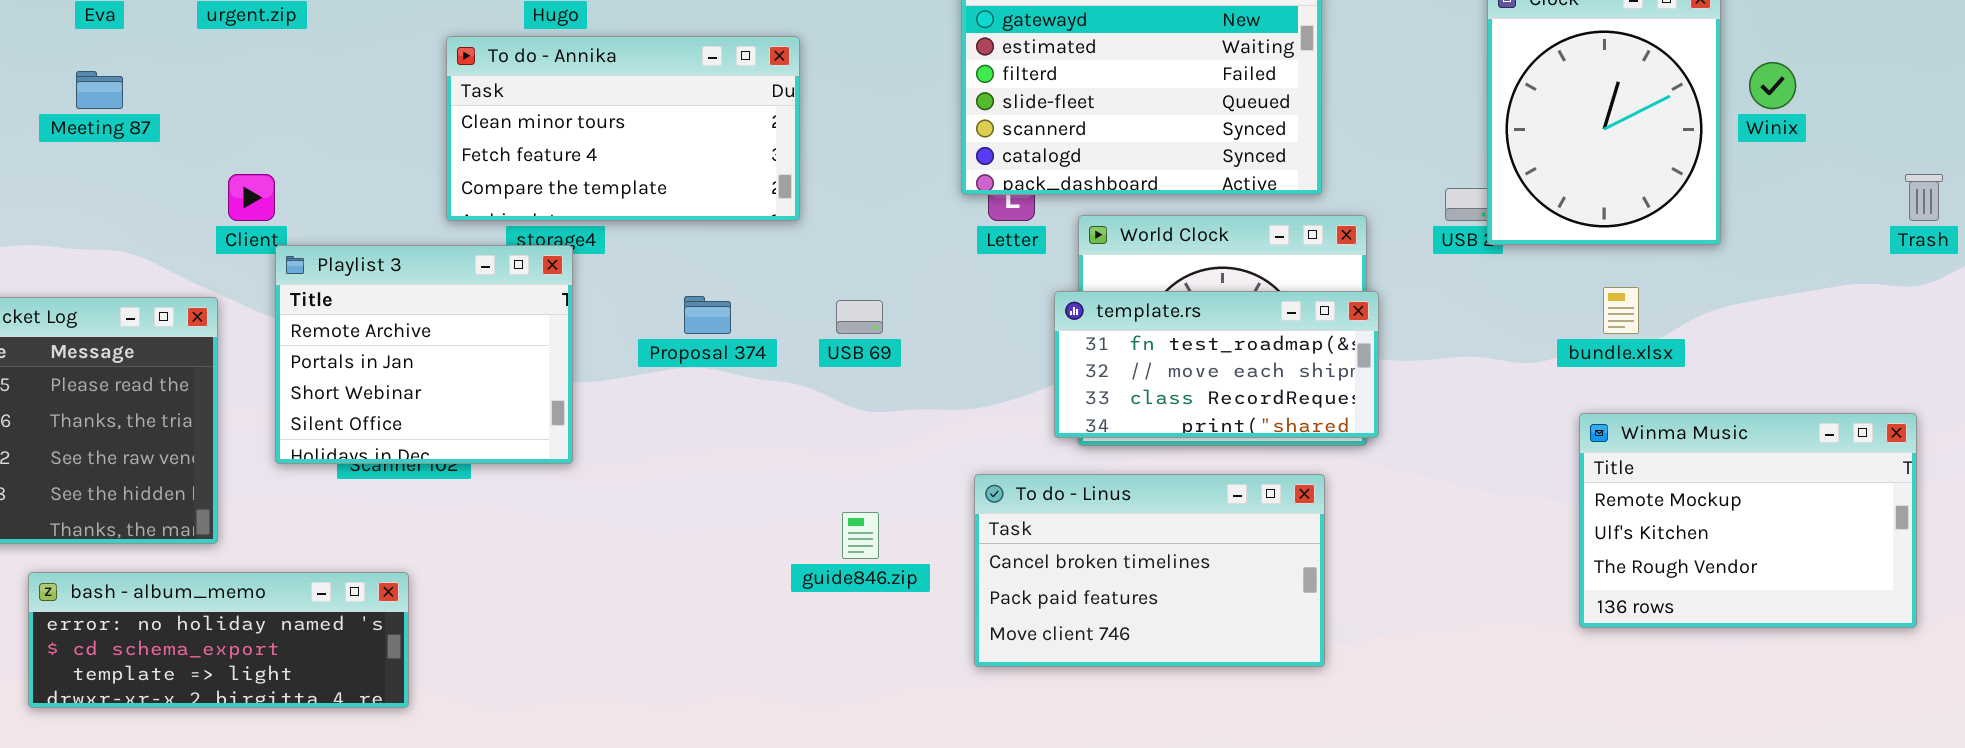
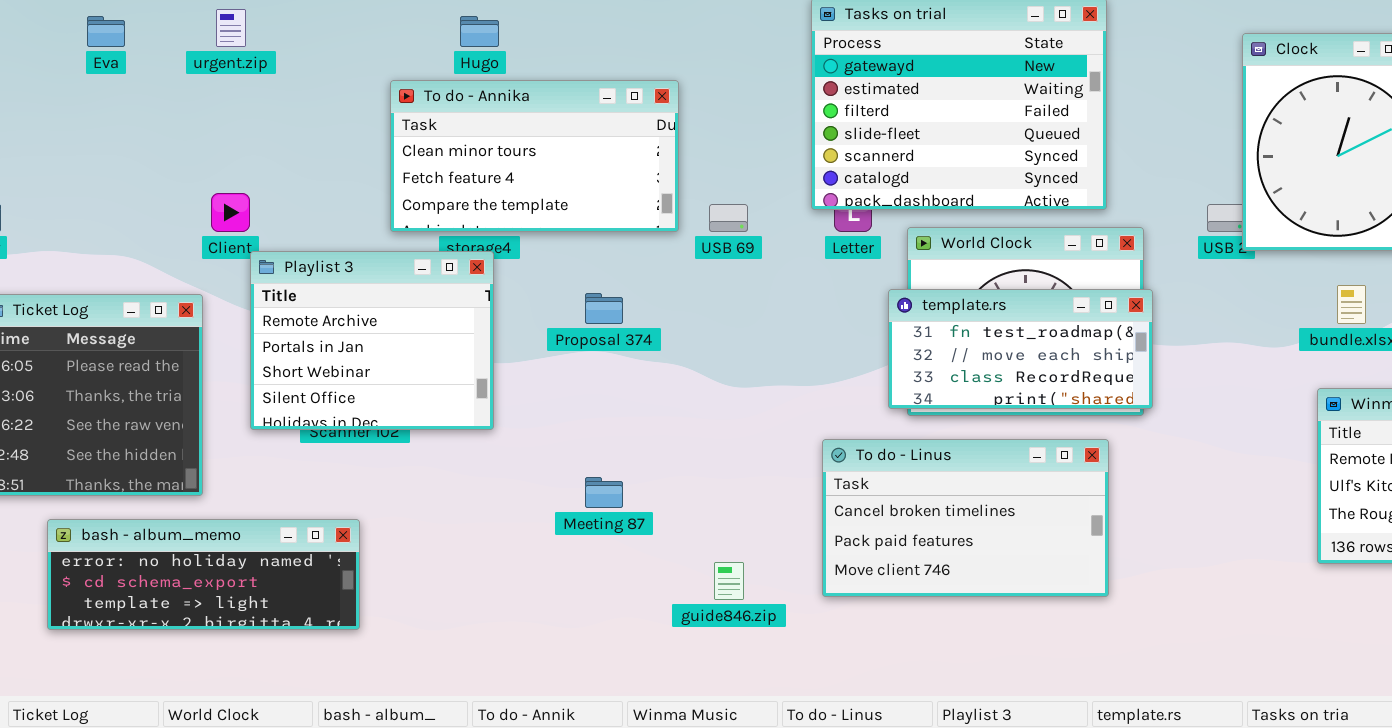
Meeting 87: [76,71,123,109] -> [585,477,623,508], moved
USB 69: [836,300,883,334] -> [709,204,748,232], moved
guide846.zip: [842,512,879,559] -> [714,562,744,600], moved

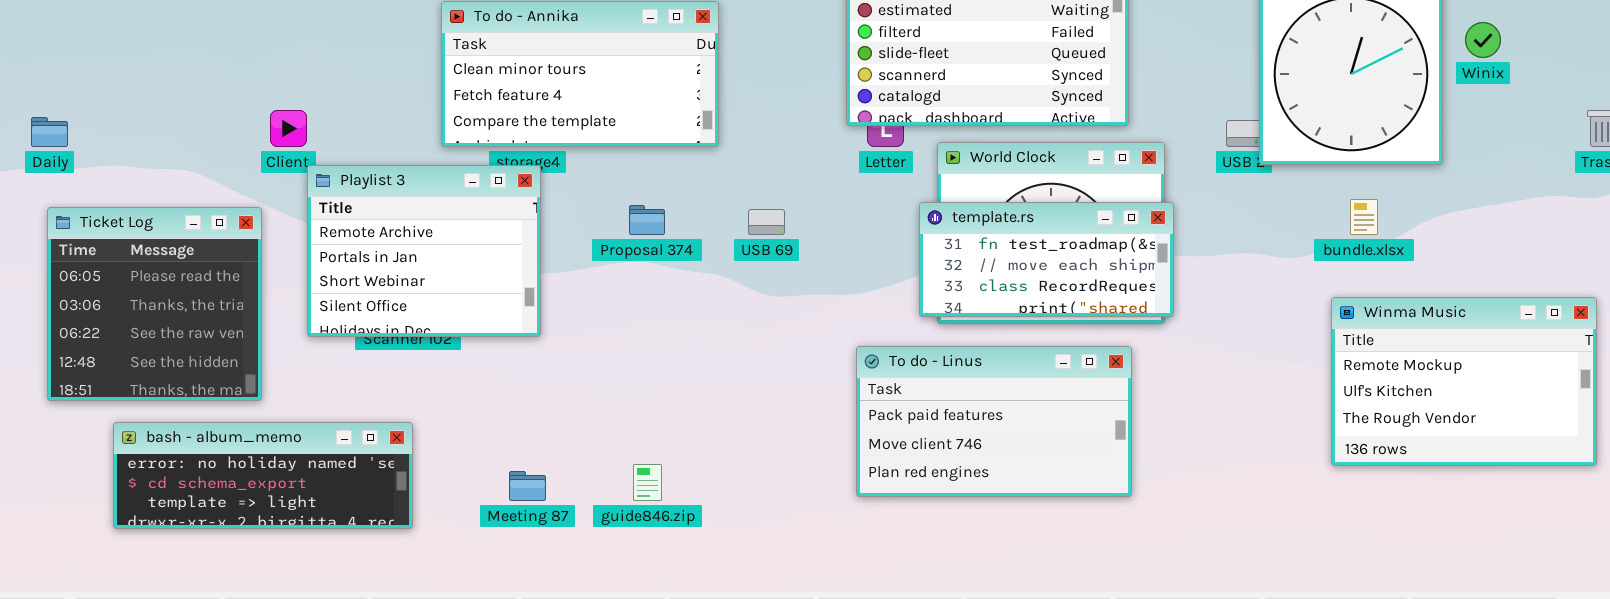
USB 69: [709,204,748,232] -> [748,209,785,235], moved
To do - Linus: [822,439,1109,597] -> [856,346,1132,497], scrolled down 1 row
Meeting 87: [585,477,623,508] -> [509,471,546,501], moved
guide846.zip: [714,562,744,600] -> [633,464,662,501], moved

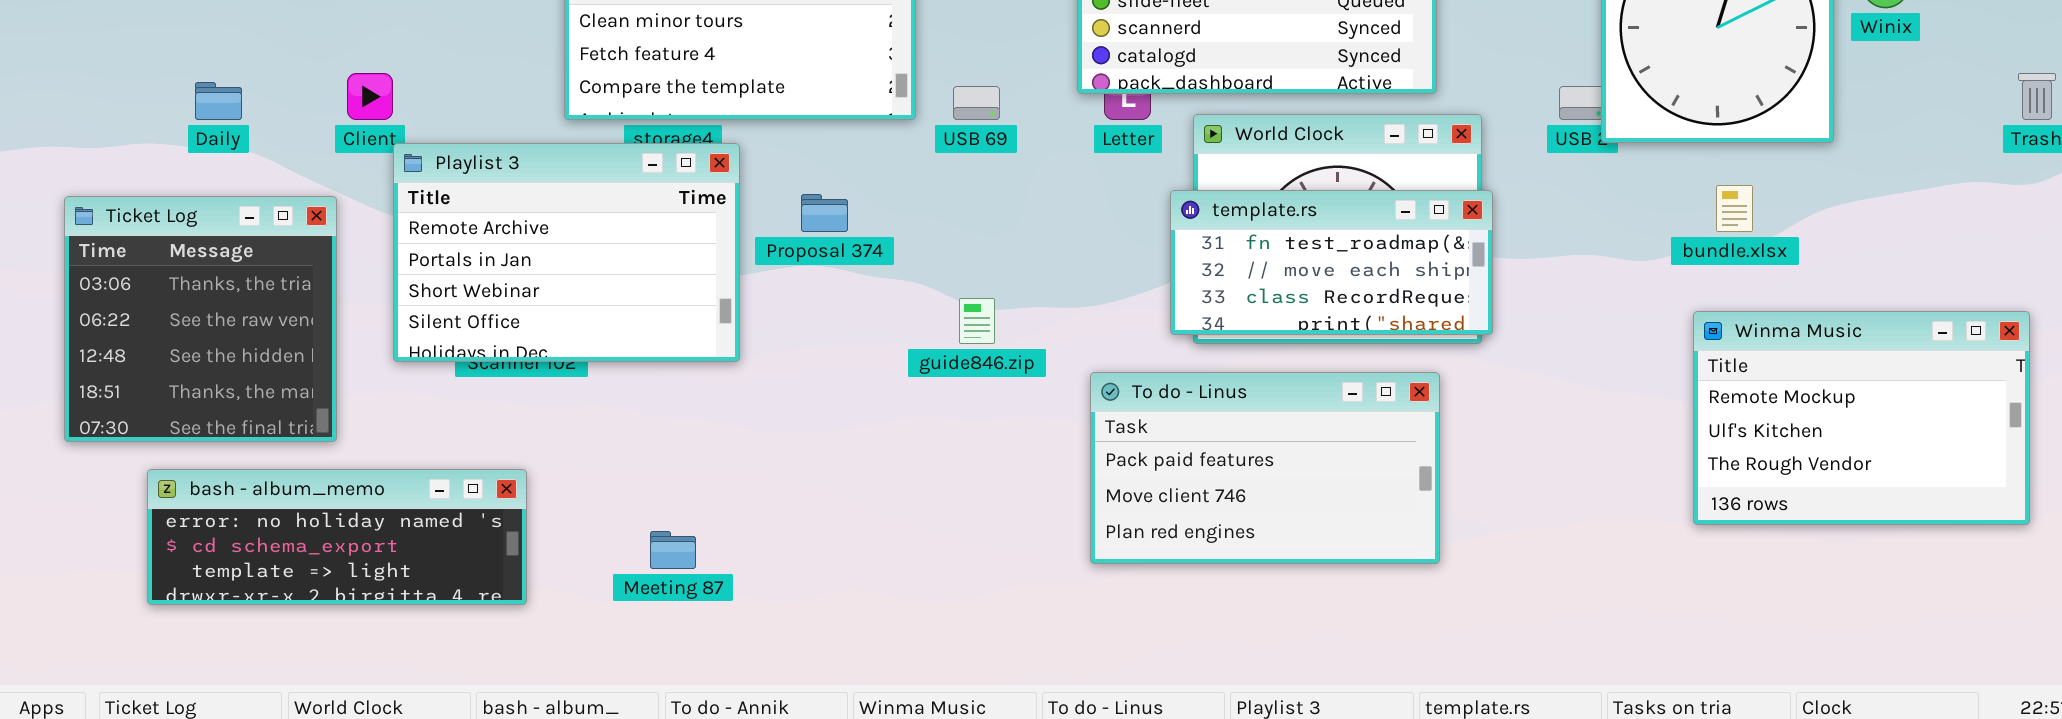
Daily: [31,117,68,147] -> [195,82,242,120], moved
Playlist 3: [307,165,541,337] -> [393,143,740,362], resized
Ticket Log: [47,207,262,401] -> [64,196,337,442], scrolled down 1 row
USB 69: [748,209,785,235] -> [953,86,1000,120], moved
guide846.zip: [633,464,662,501] -> [959,298,995,344], moved

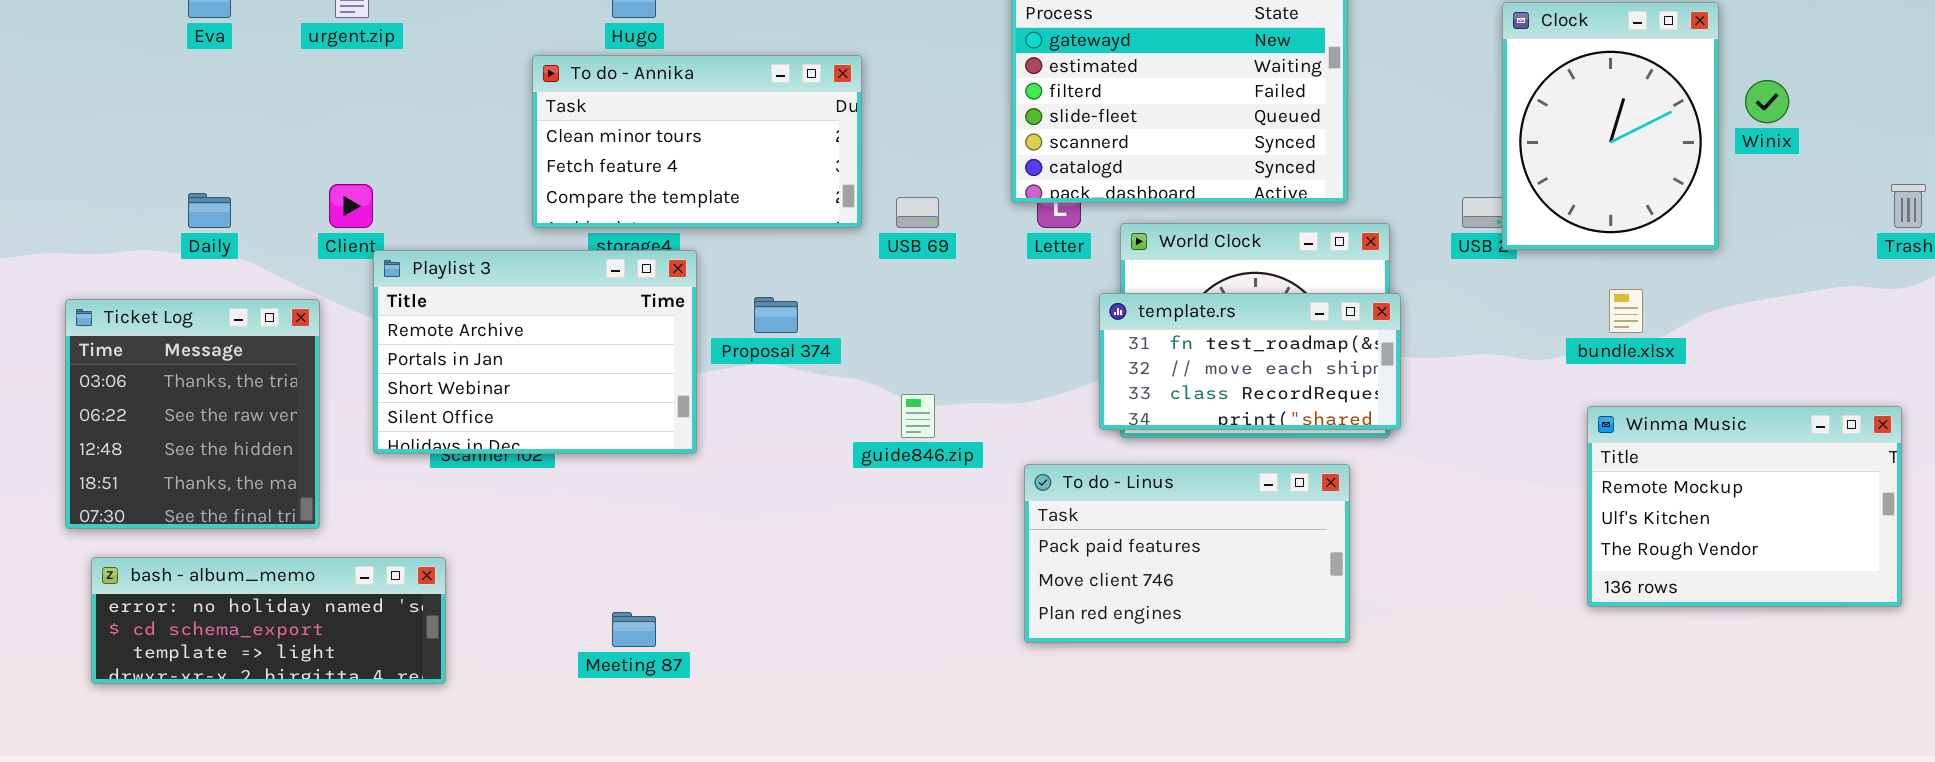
bash - album_memo: [147,469,527,605] -> [91,557,446,684], moved

